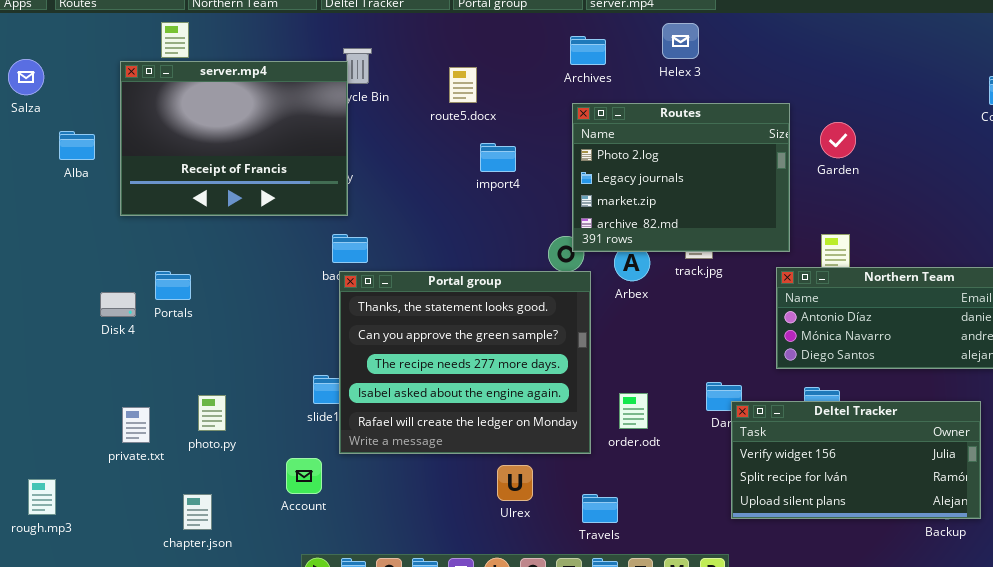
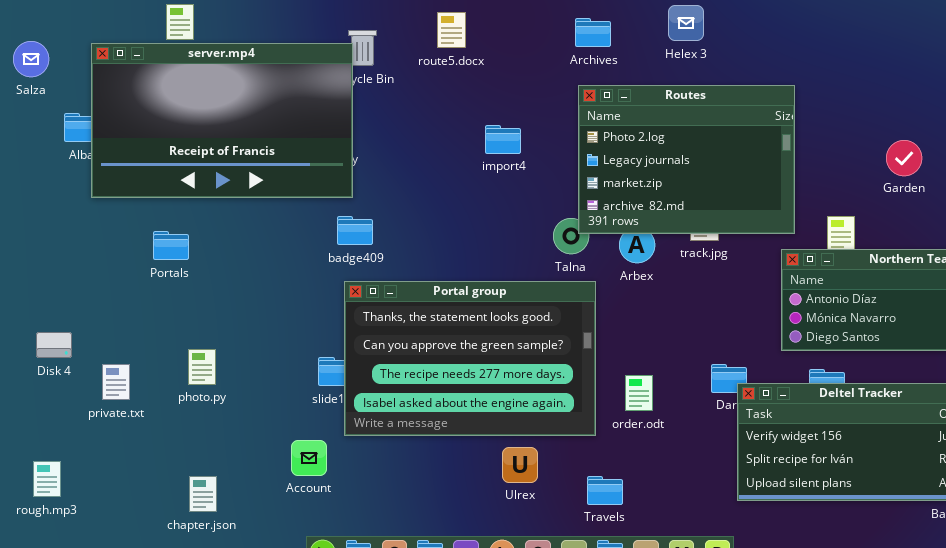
server.mp4: [120,61,348,216] -> [91,43,353,198], resized
route5.docx: [449,67,477,103] -> [437,12,466,48], moved
Garden: [820,122,856,158] -> [886,140,922,176], moved
Portals: [155,271,191,300] -> [153,231,189,260], moved
Portal group: [339,271,591,454] -> [344,281,596,436], resized
Disk 4: [100,292,136,317] -> [36,332,72,358], moved
photo.py: [198,395,226,431] -> [188,349,216,385], moved
private.txt: [122,407,150,443] -> [102,364,130,400], moved

